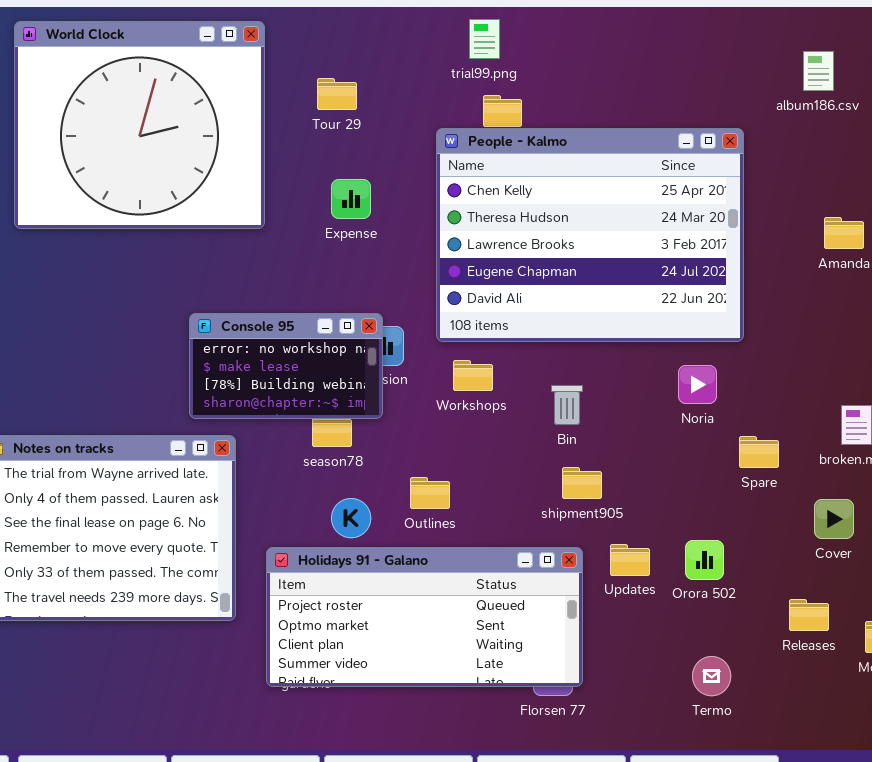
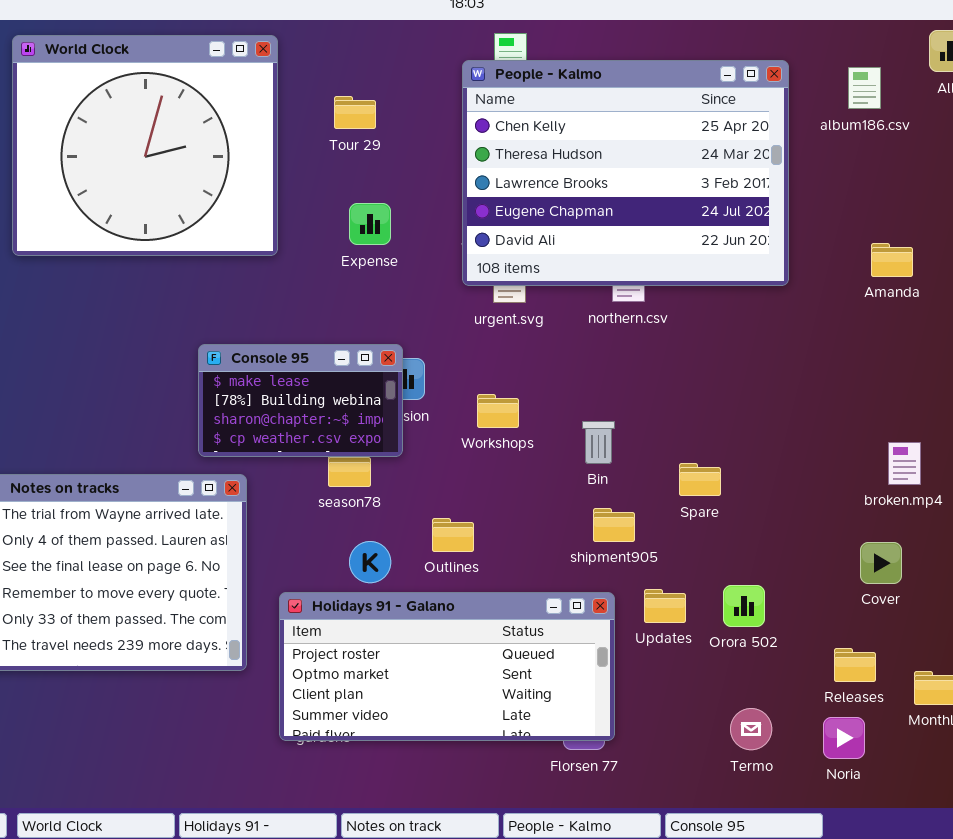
People - Kalmo: [436,128,744,342] -> [462,60,789,286], moved
Console 95: [189,313,383,419] -> [198,344,403,457], scrolled down 1 row
Noria: [678,365,717,404] -> [823,717,865,759], moved
Spare: [739,436,779,468] -> [679,463,721,496], moved

